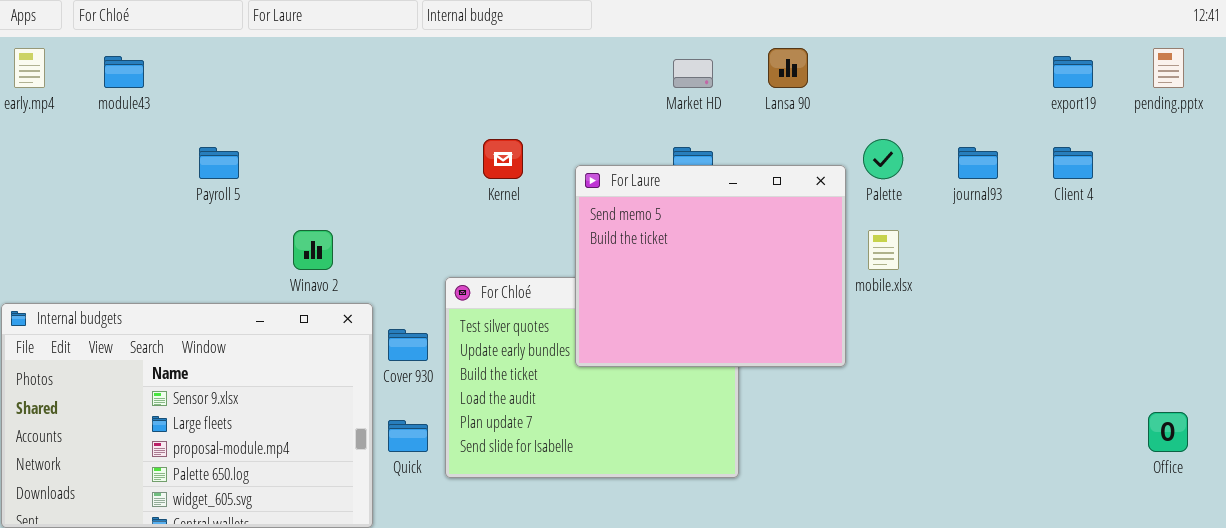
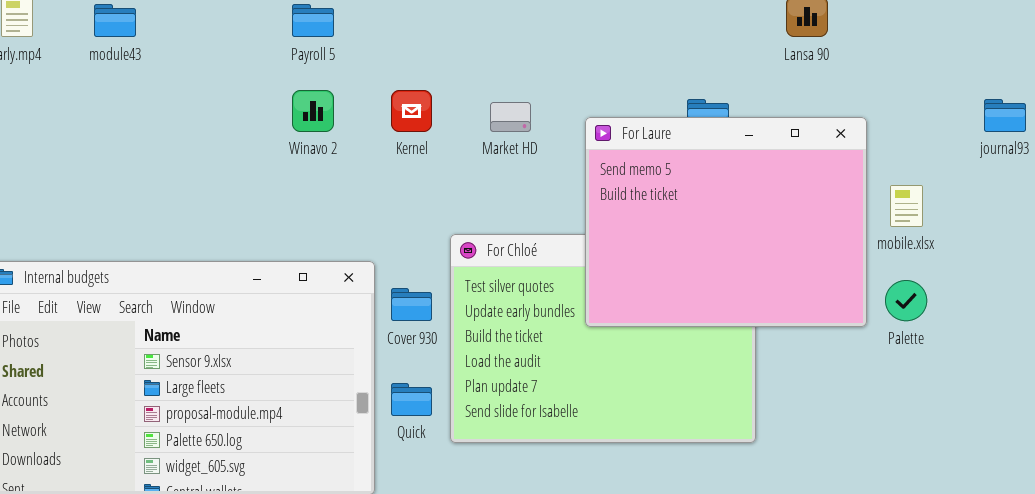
Market HD: [673,59,713,88] -> [490,102,531,132], moved
Kernel: [483,139,523,179] -> [391,90,432,132], moved
Palette: [863,139,903,179] -> [885,280,927,321], moved
Payroll 5: [199,147,239,179] -> [292,4,334,37], moved
Winavo 2: [293,230,333,270] -> [292,90,334,132], moved

